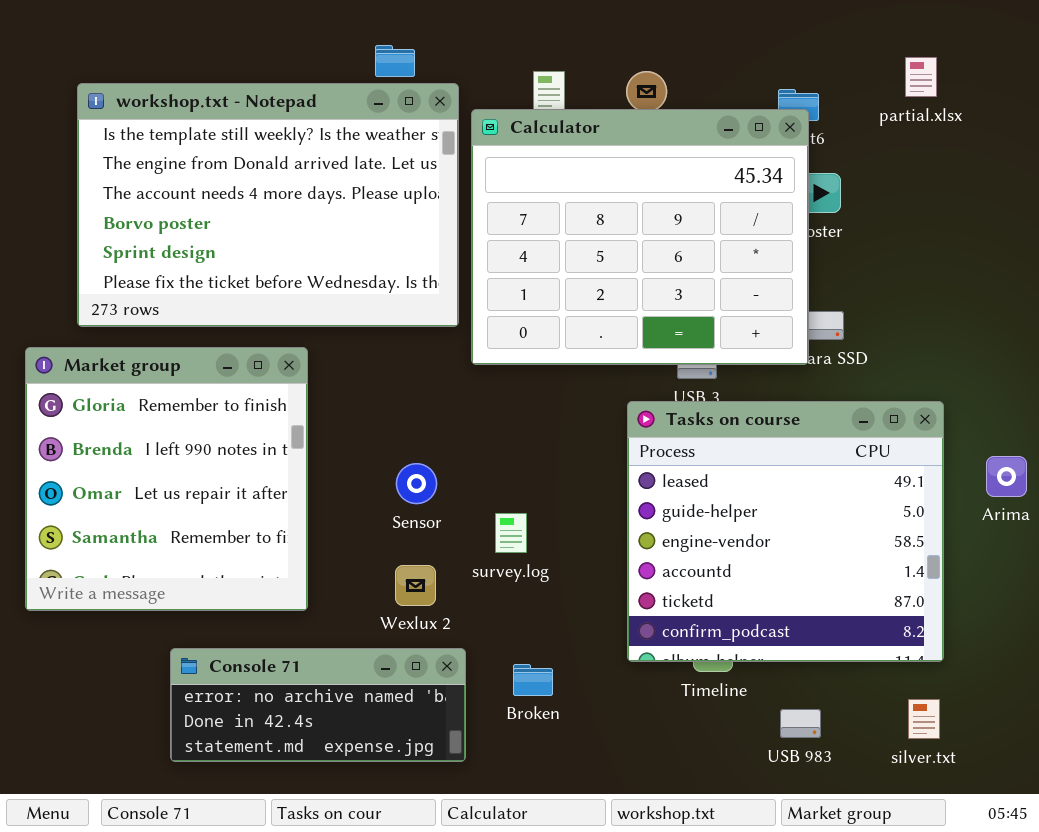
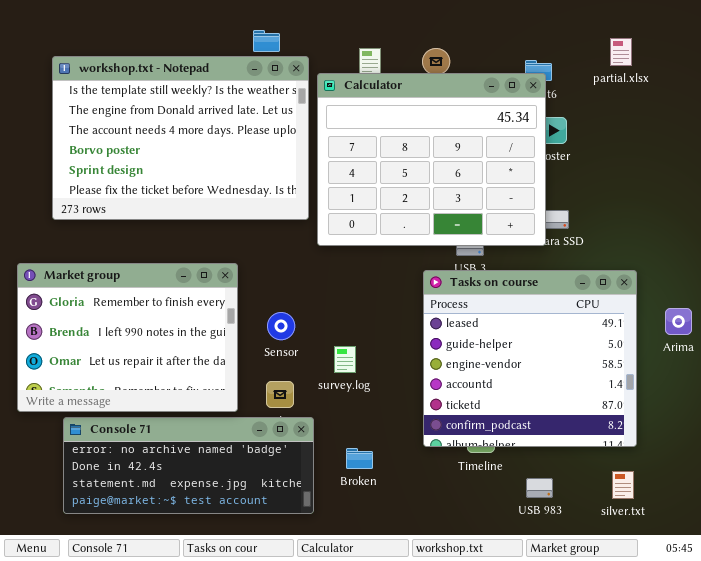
Market group: [25,347,308,611] -> [17,263,238,412], resized
Console 71: [170,648,466,762] -> [63,417,314,514], resized

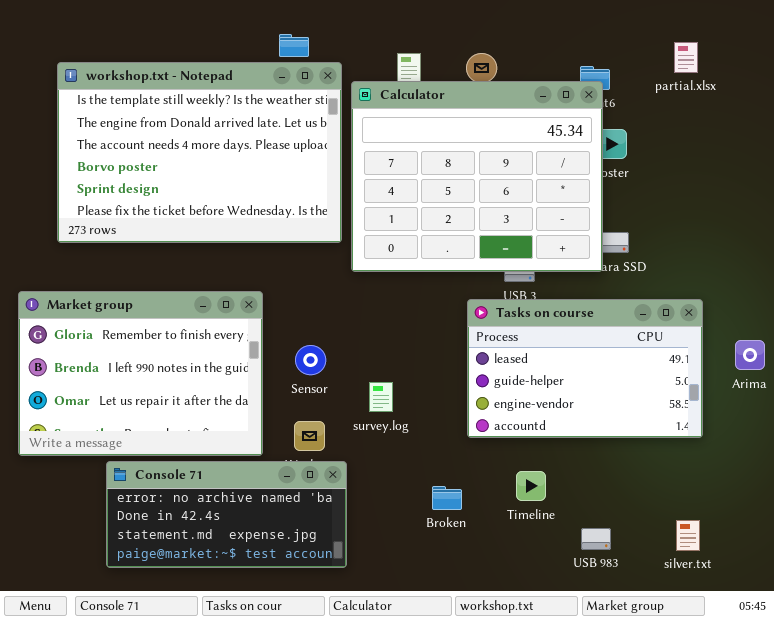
Tasks on course: [423,270,637,447] -> [467,299,703,438], resized
Console 71: [63,417,314,514] -> [106,461,347,568], resized
Broken: [346,448,373,469] -> [432,486,462,510], moved

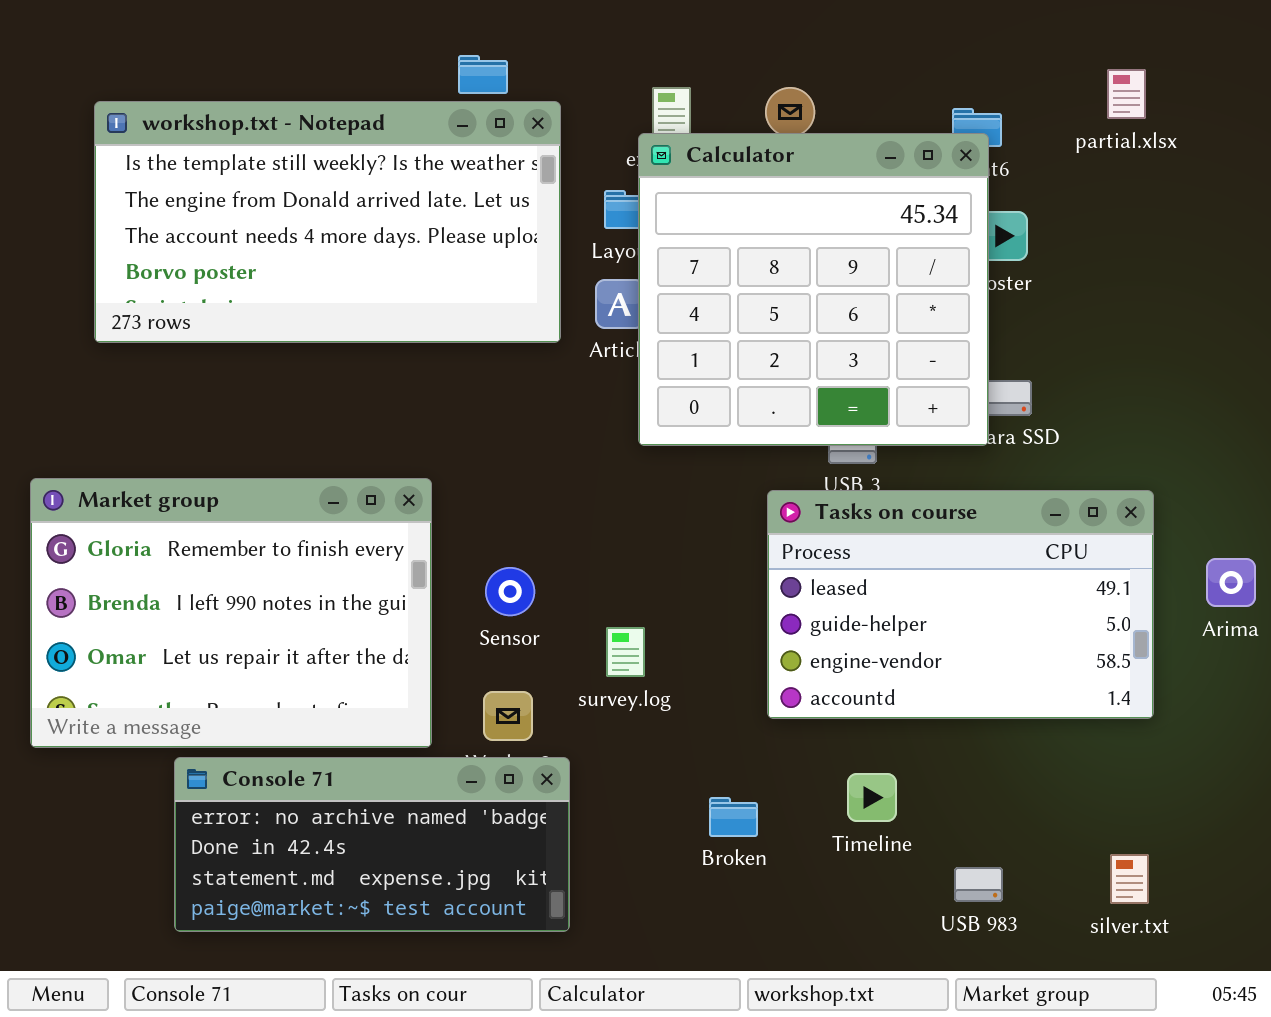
workshop.txt - Notepad: [57,62,342,243] -> [94,101,561,343], resized
Calculator: [351,81,603,272] -> [638,133,989,446], resized

